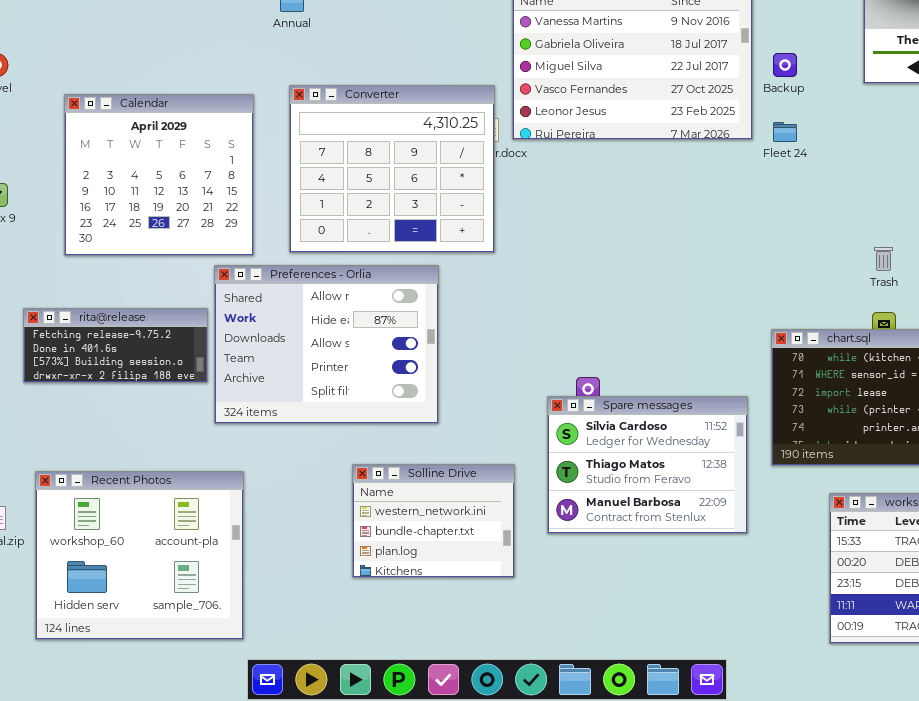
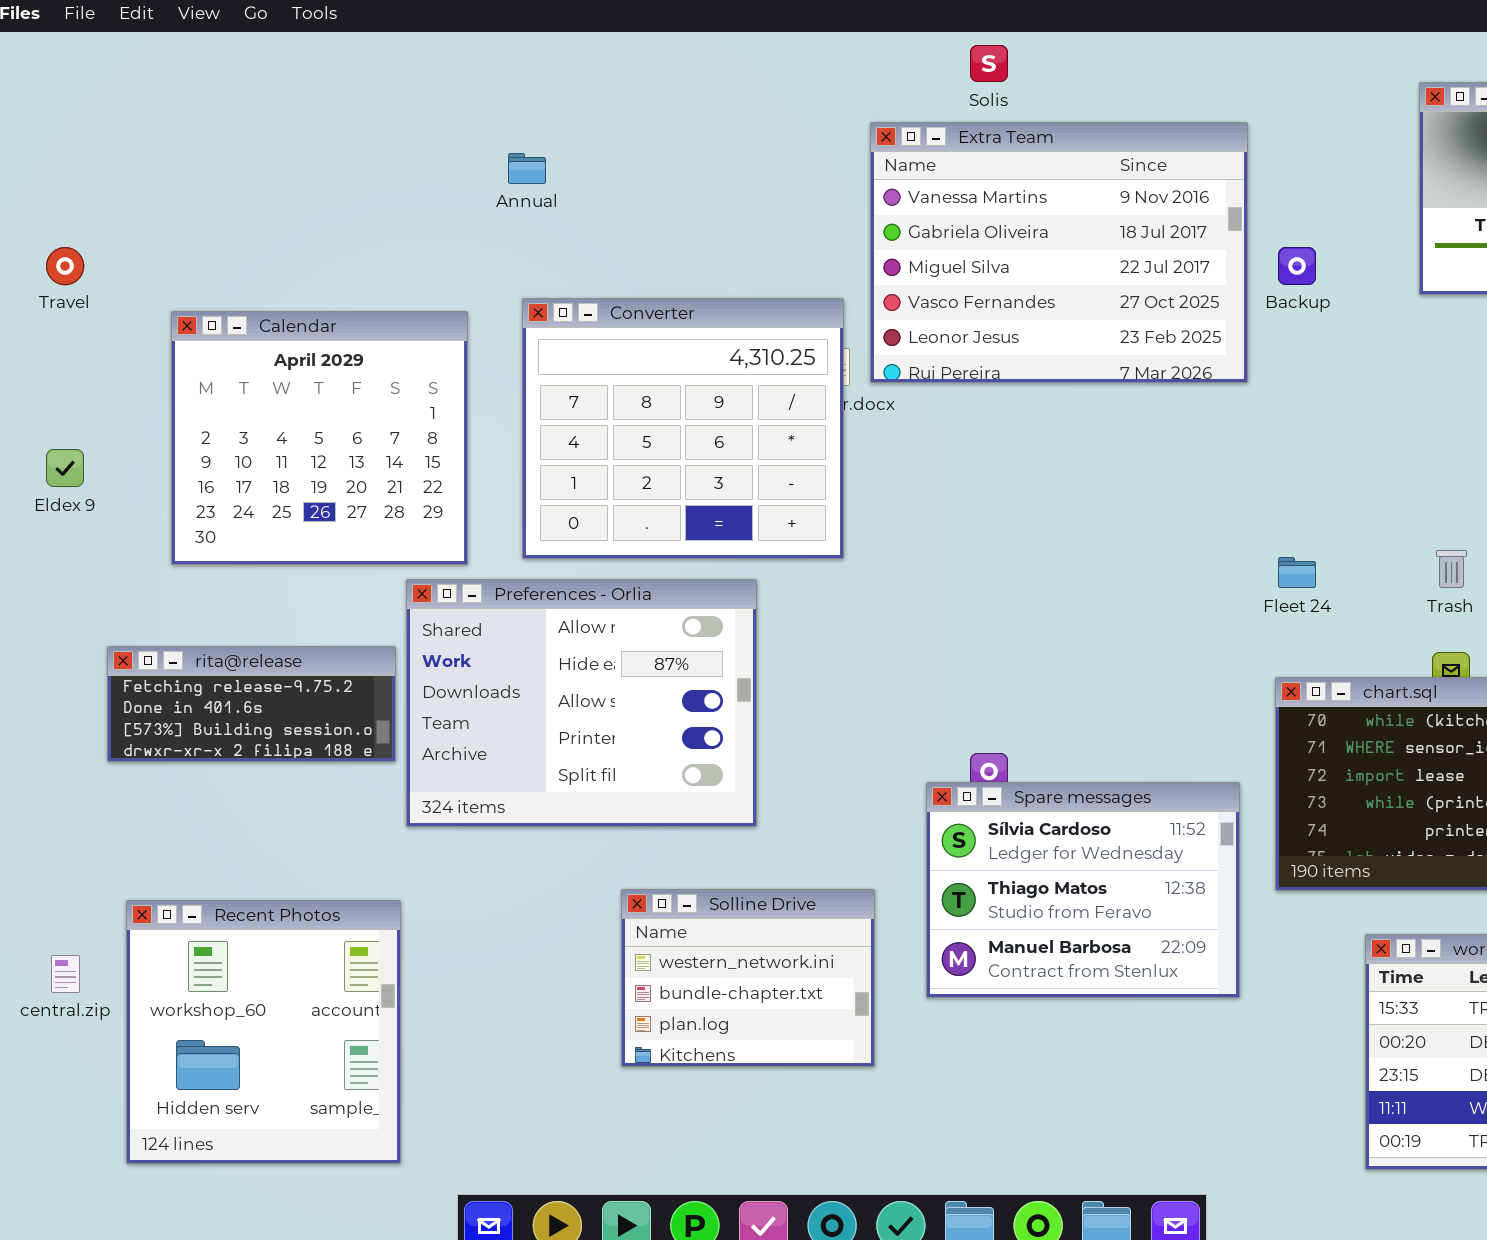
Fleet 24: [773,122,797,142] -> [1278,557,1316,588], moved
Recent Photos: [35,471,244,640] -> [126,900,401,1164], resized

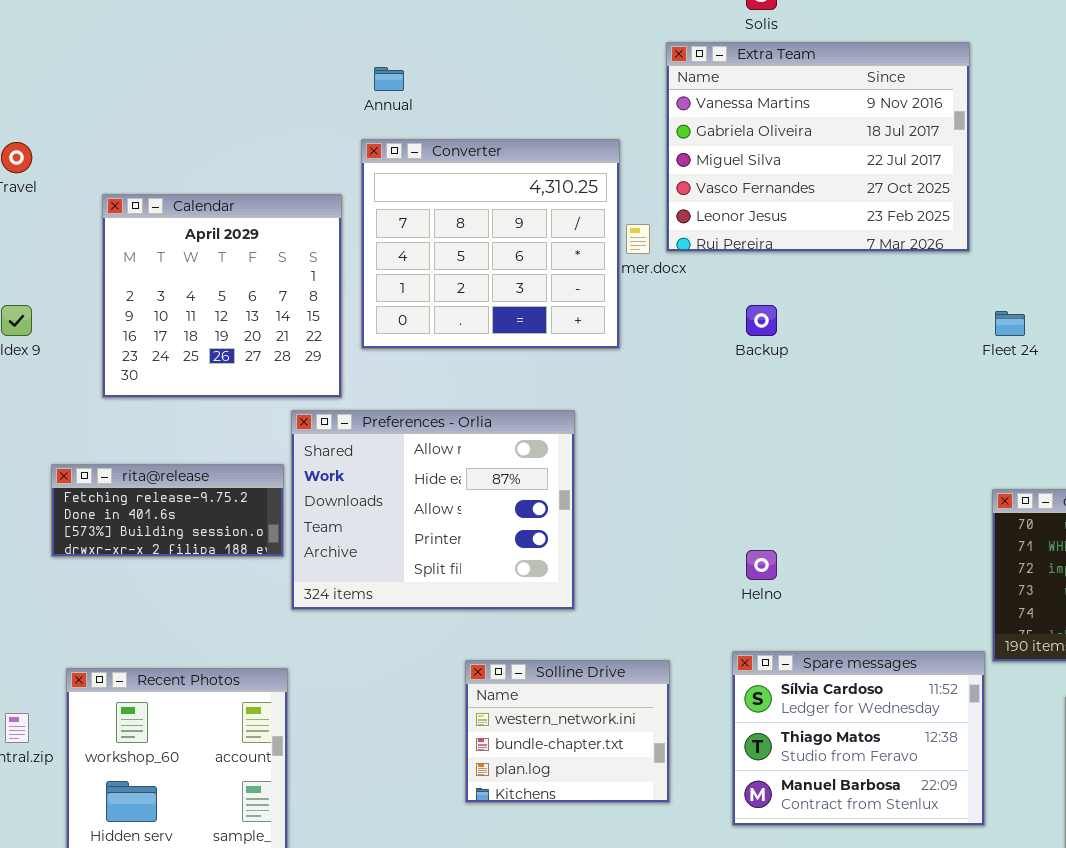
Backup: [1278,247,1316,285] -> [746,305,777,336], moved
Converter: [522,298,844,559] -> [361,139,620,349], moved
Fleet 24: [1278,557,1316,588] -> [995,311,1025,336], moved
Spare messages: [926,782,1240,998] -> [732,651,985,826], moved

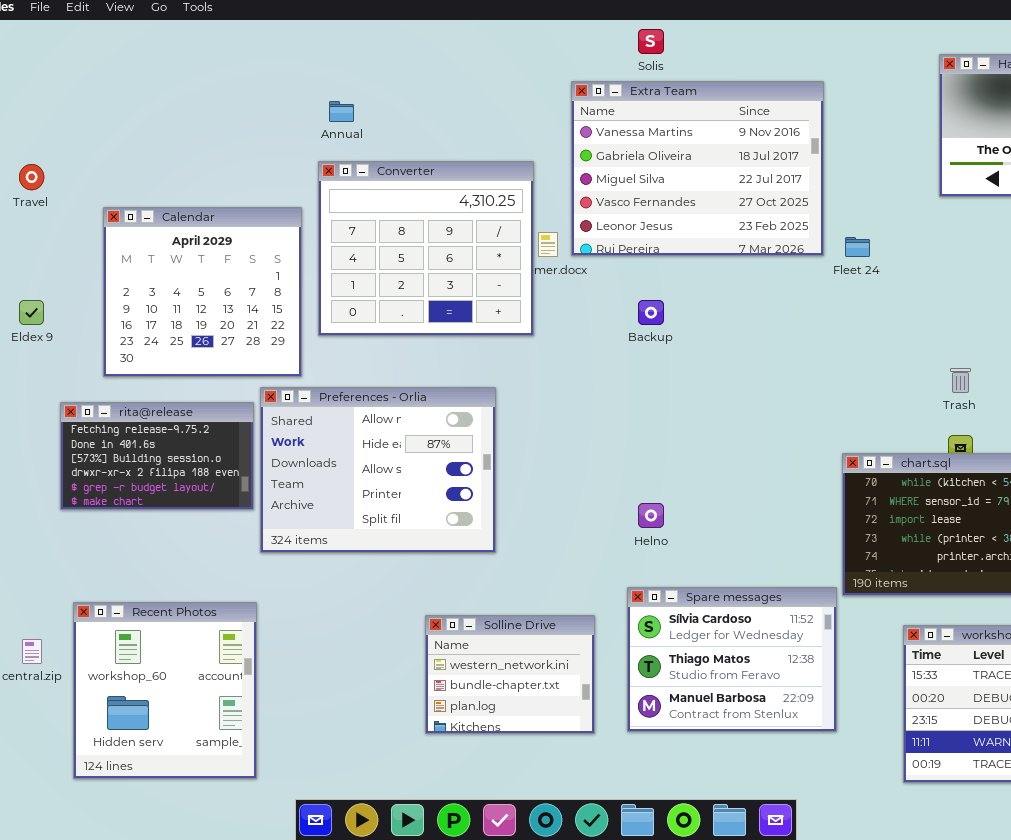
Fleet 24: [995,311,1025,336] -> [845,237,870,257], moved
rita@release: [51,464,284,557] -> [60,402,254,510], resized
Solline Drive: [465,660,670,803] -> [425,615,595,734], moved

